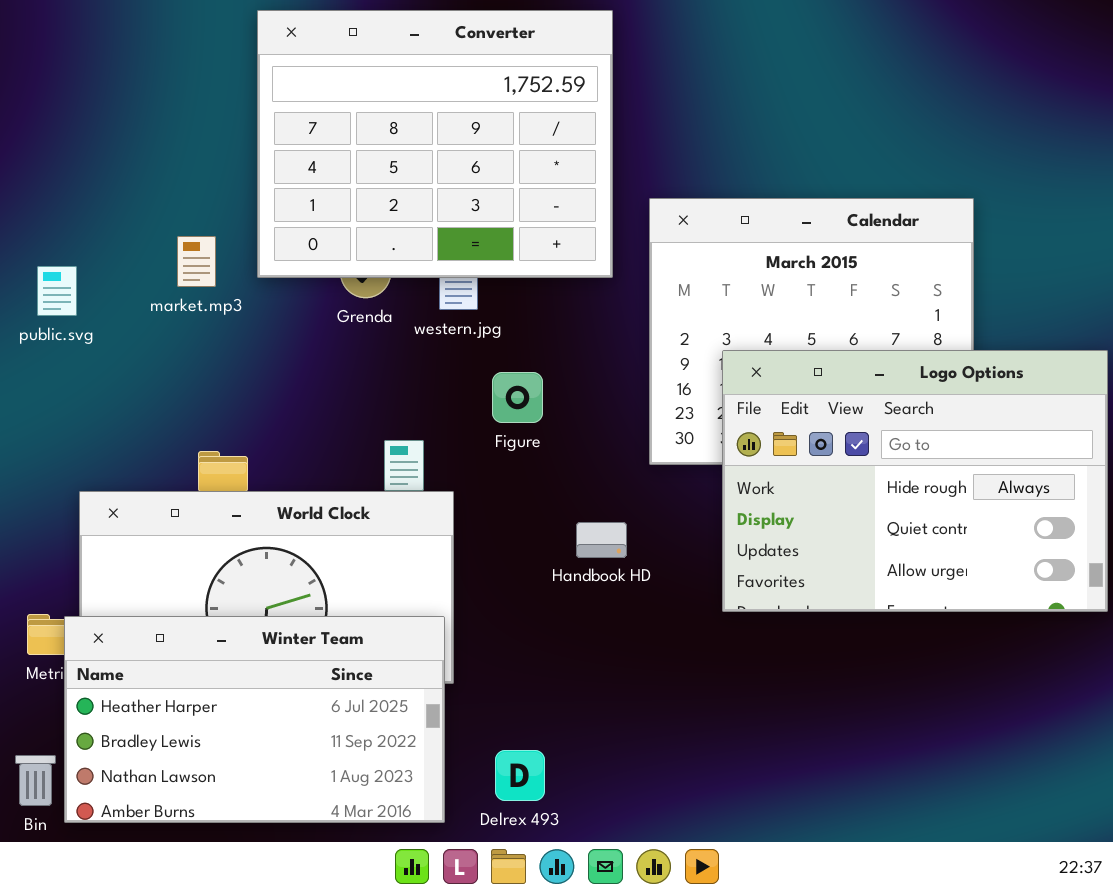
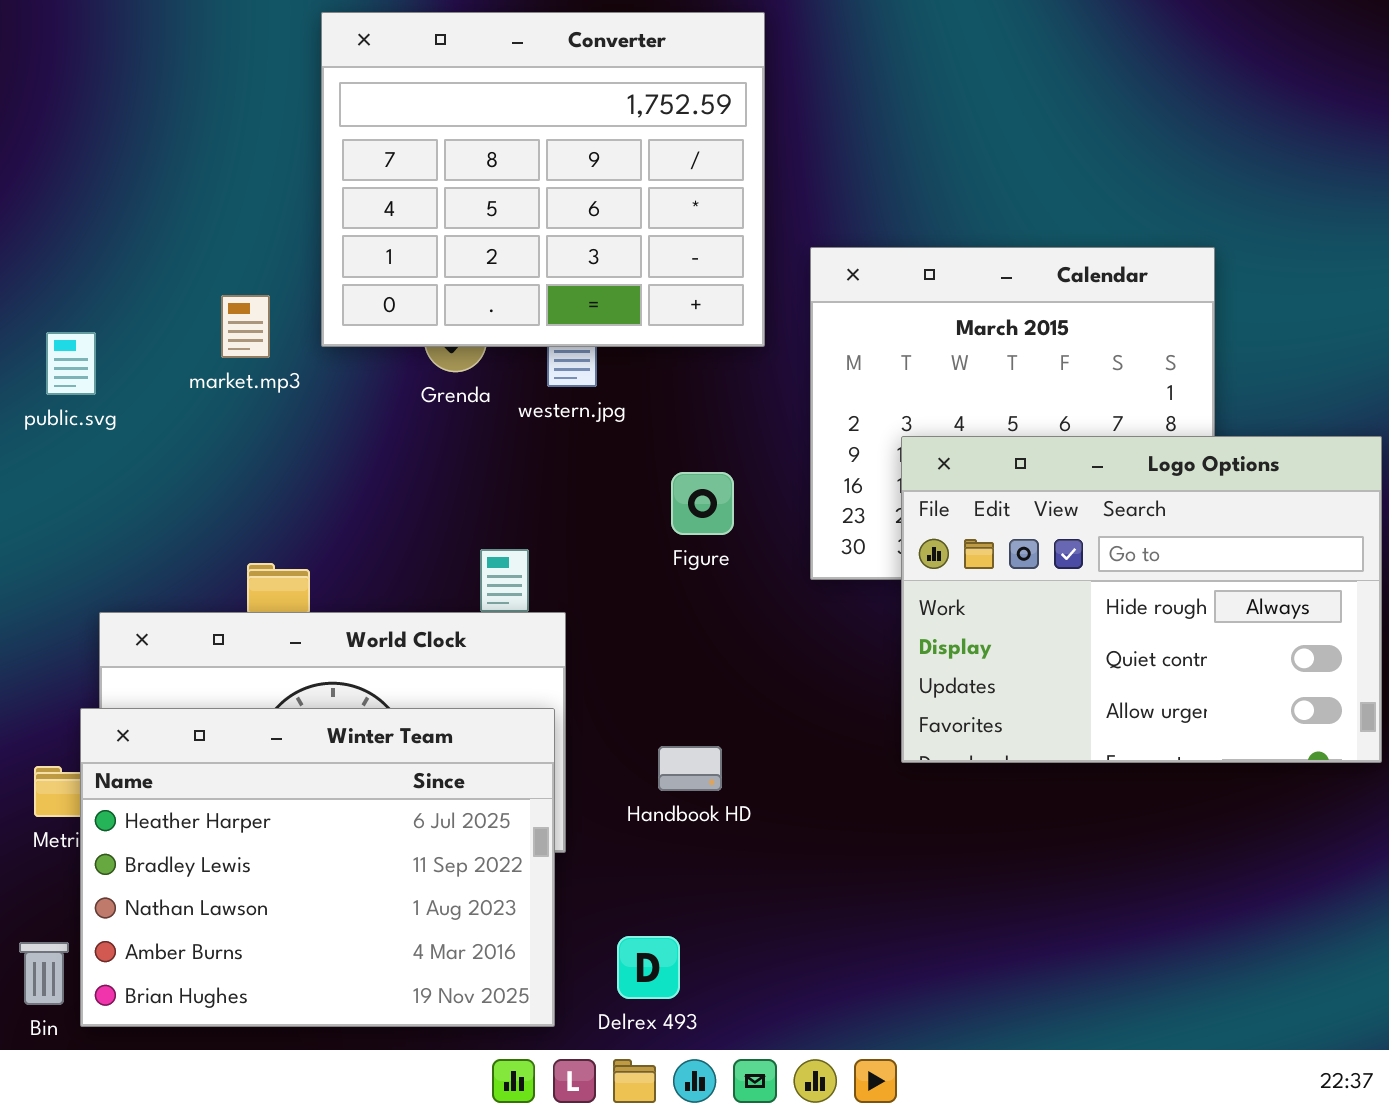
Figure: [492,372,543,423] -> [671,472,734,535], moved
Handbook HD: [576,522,627,558] -> [658,746,722,791], moved
Winter Team: [64,616,445,823] -> [80,708,555,1027], resized

